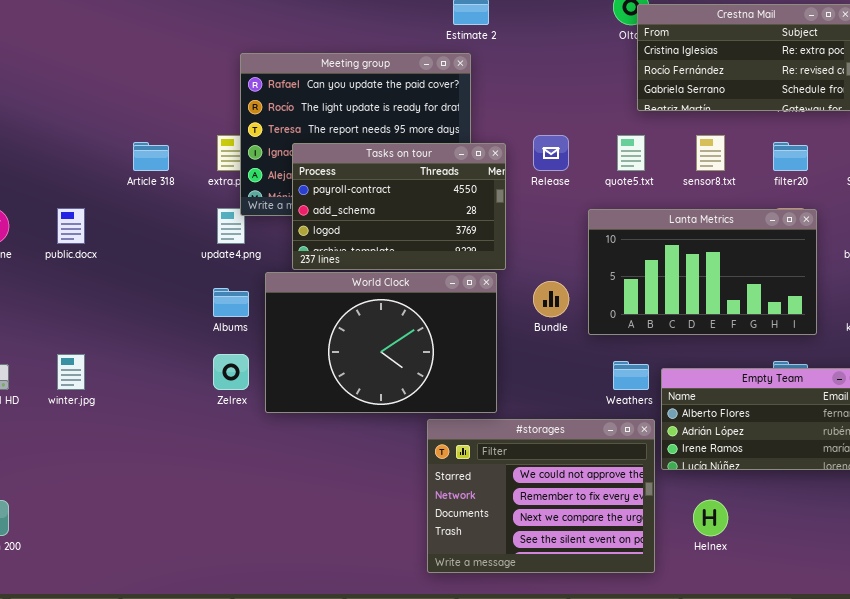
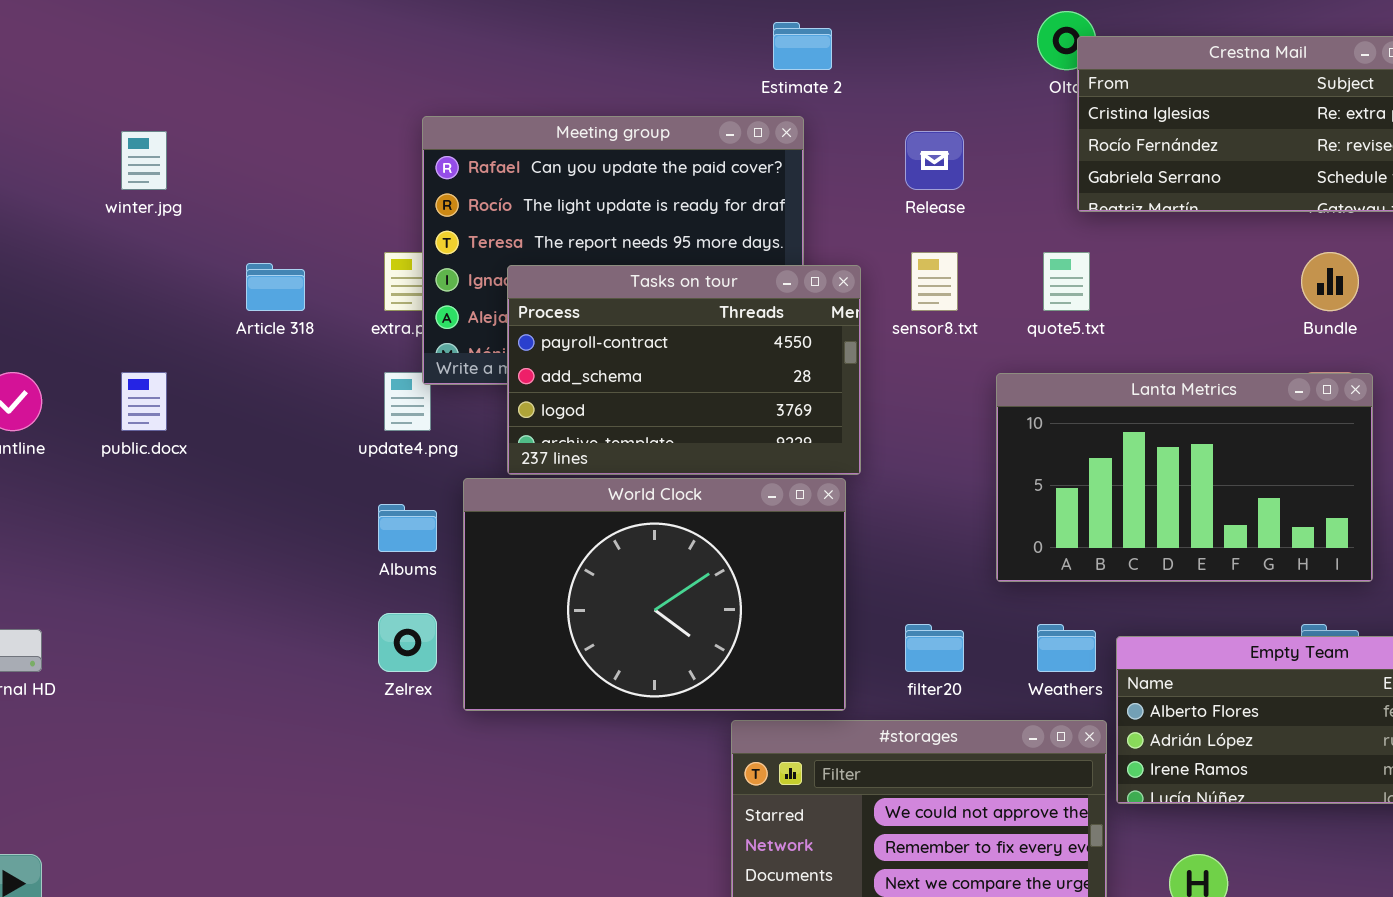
Release: [533,135,569,171] -> [905,131,964,190], moved
sensor8.txt: [696,135,725,171] -> [911,252,958,311], moved
filter20: [773,142,808,171] -> [905,624,964,672], moved
Bundle: [533,281,569,317] -> [1301,252,1359,311], moved
winter.jpg: [57,354,85,390] -> [121,131,167,190], moved

